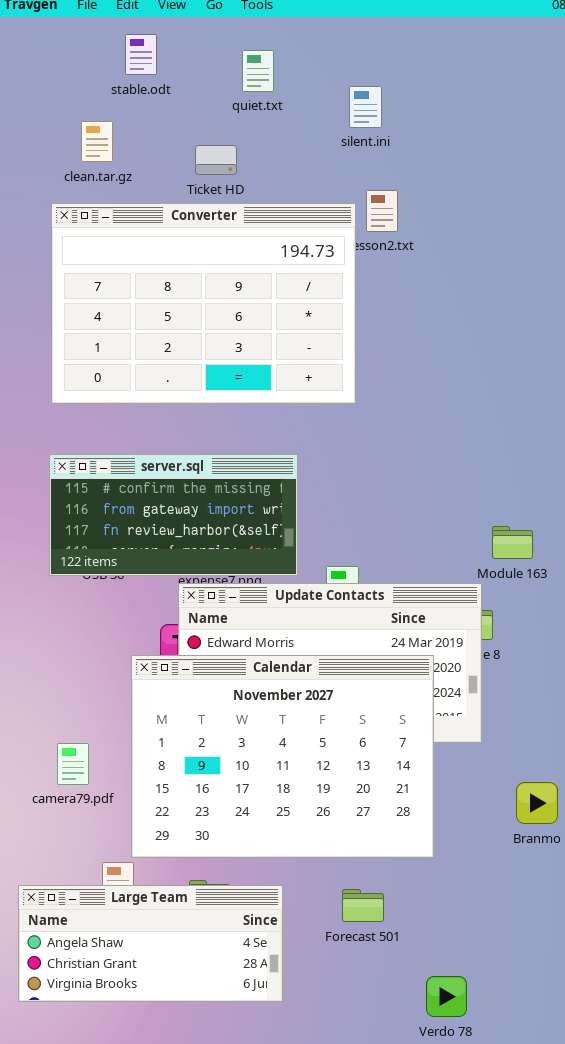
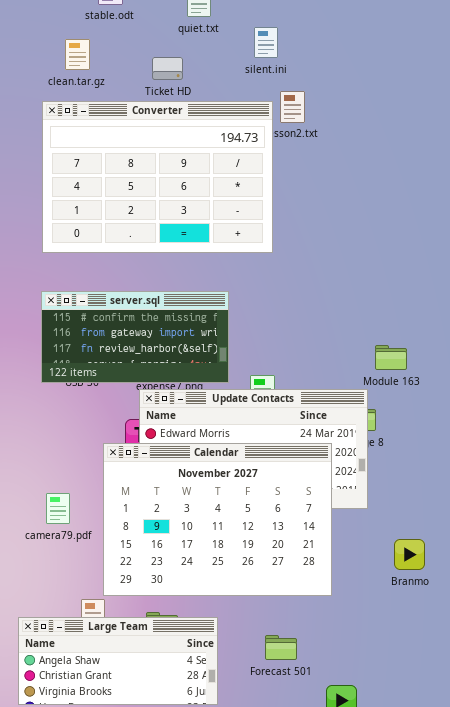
silent.ini: [349,86,382,128] -> [254,27,278,58], moved
camera79.pdf: [57,743,89,785] -> [46,493,70,524], moved
Forecast 501: [342,889,384,922] -> [265,635,297,660], moved

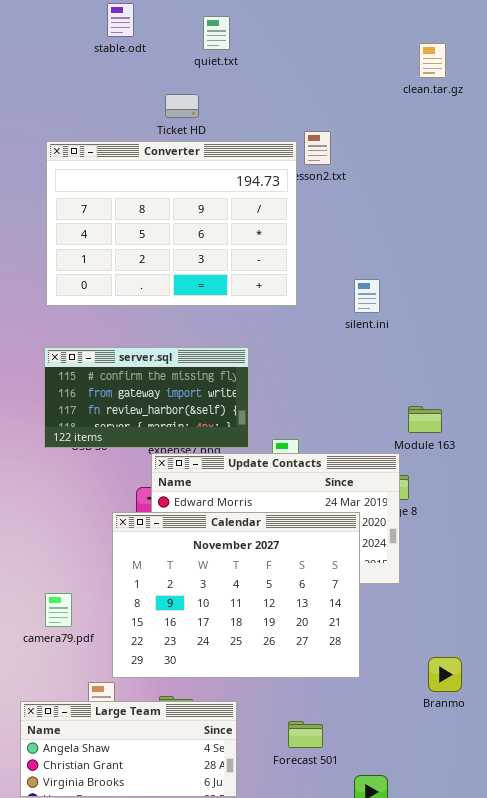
silent.ini: [254,27,278,58] -> [354,279,380,313], moved
clean.tar.gz: [65,39,90,70] -> [419,43,446,78], moved
camera79.pdf: [46,493,70,524] -> [45,593,72,627], moved
Branmo: [394,539,425,570] -> [428,657,462,692], moved

